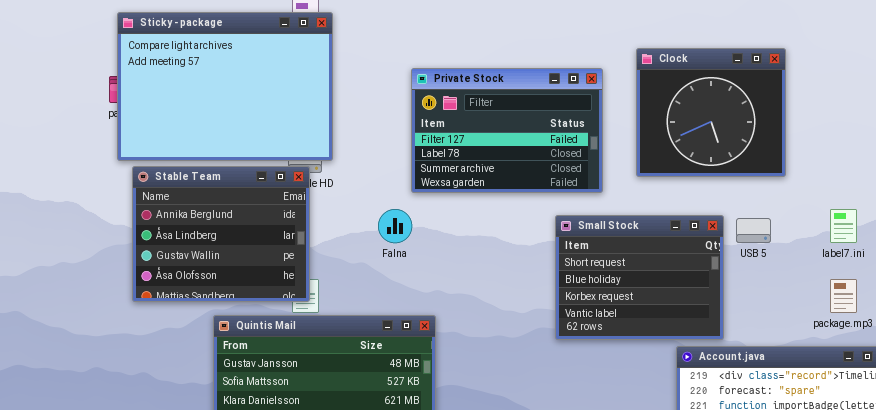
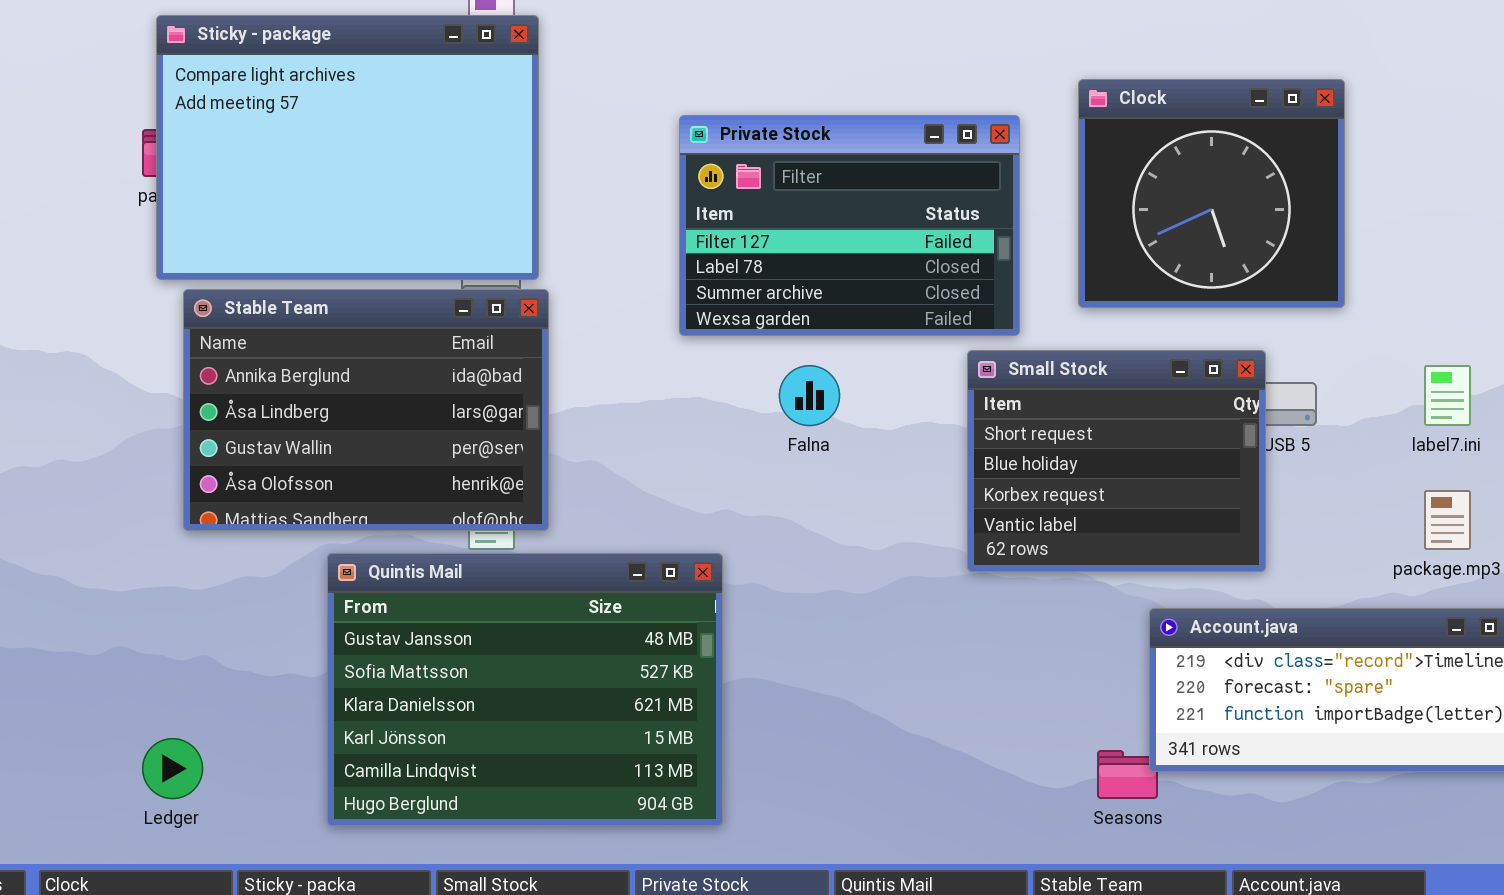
Stable Team: [132,166,310,302] -> [183,289,549,531], resized
Falna: [378,209,412,243] -> [779,365,840,426], moved
Small Stock: [555,215,724,340] -> [967,350,1266,572], moved

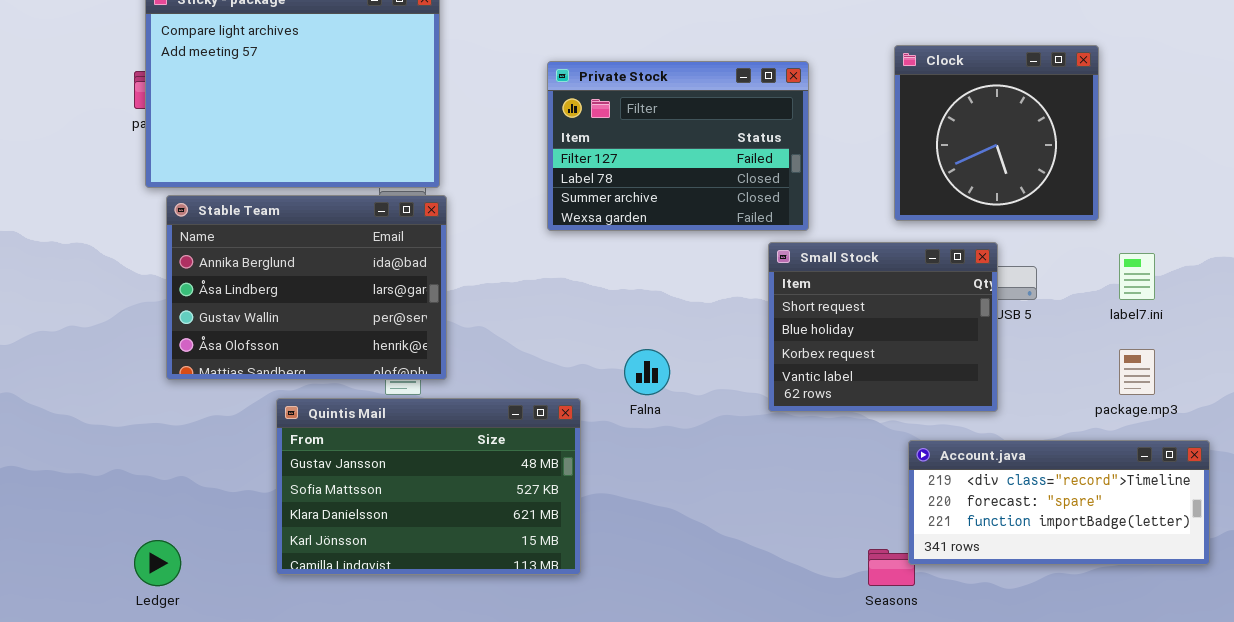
Clock: [1078,79,1345,308] -> [894,45,1099,221], moved
Falna: [779,365,840,426] -> [624,349,670,395], moved
Quintis Mail: [327,553,723,826] -> [276,398,581,575], resized

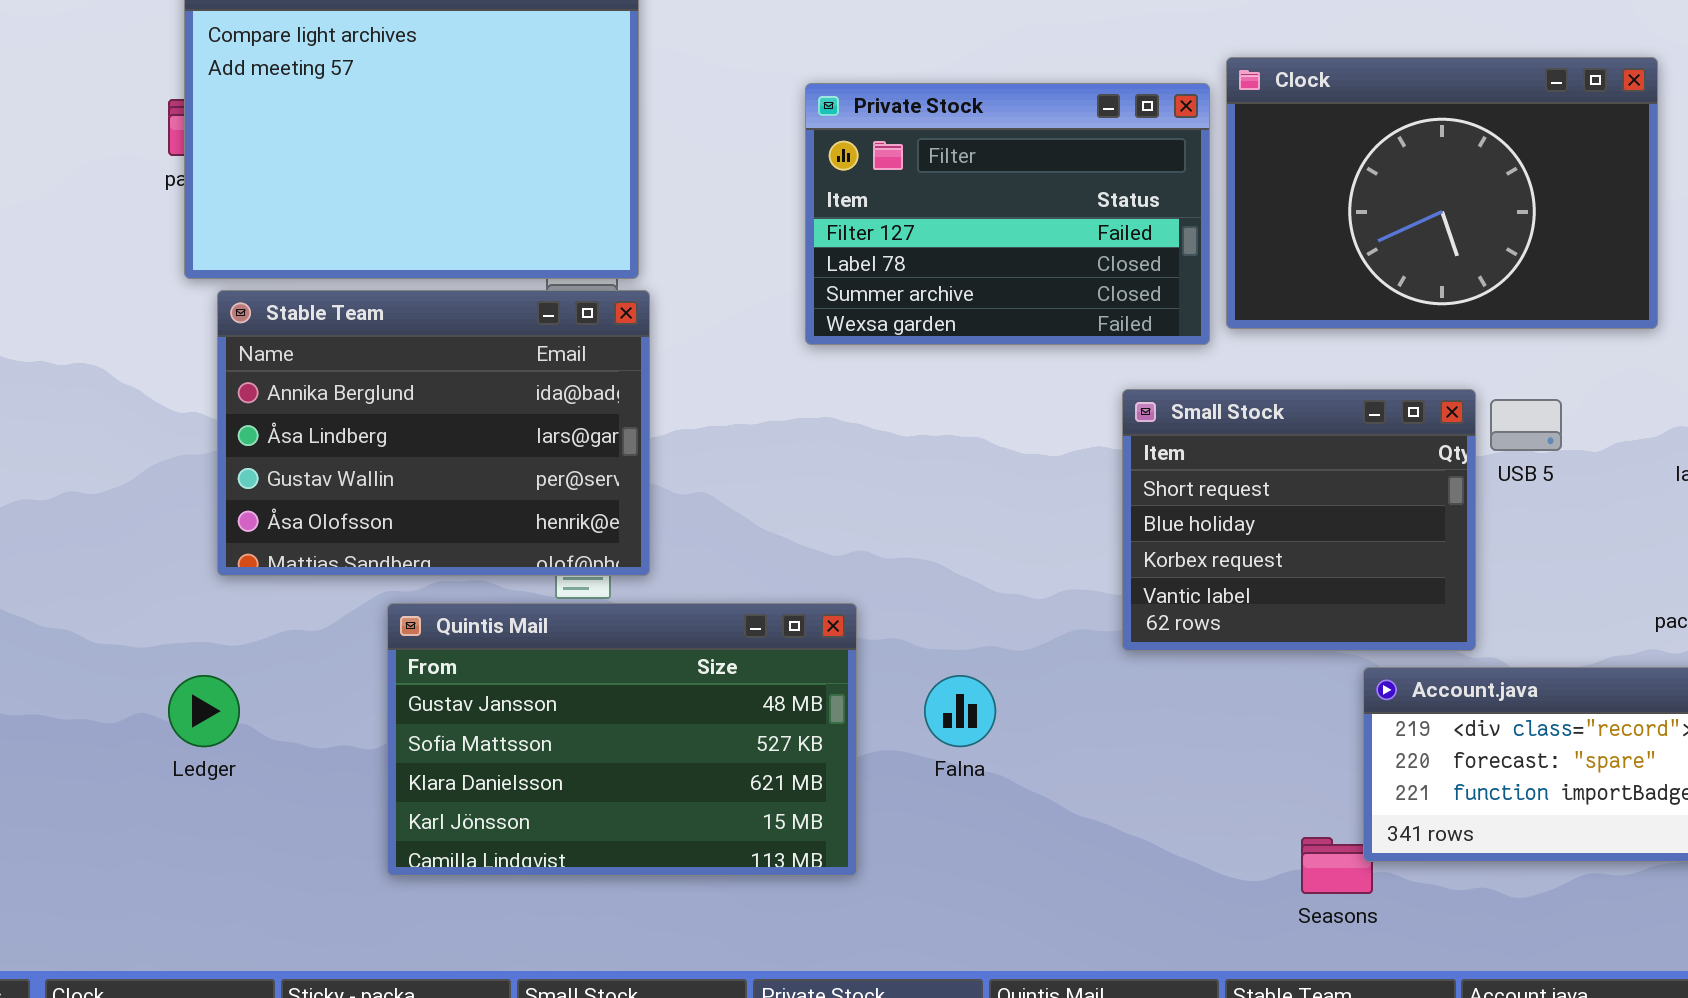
Clock: [894,45,1099,221] -> [1226,57,1658,329], resized
Small Stock: [768,242,998,412] -> [1122,389,1476,651], moved
Falna: [624,349,670,395] -> [924,675,996,747], moved
Ledger: [134,540,181,586] -> [168,675,240,747], moved

